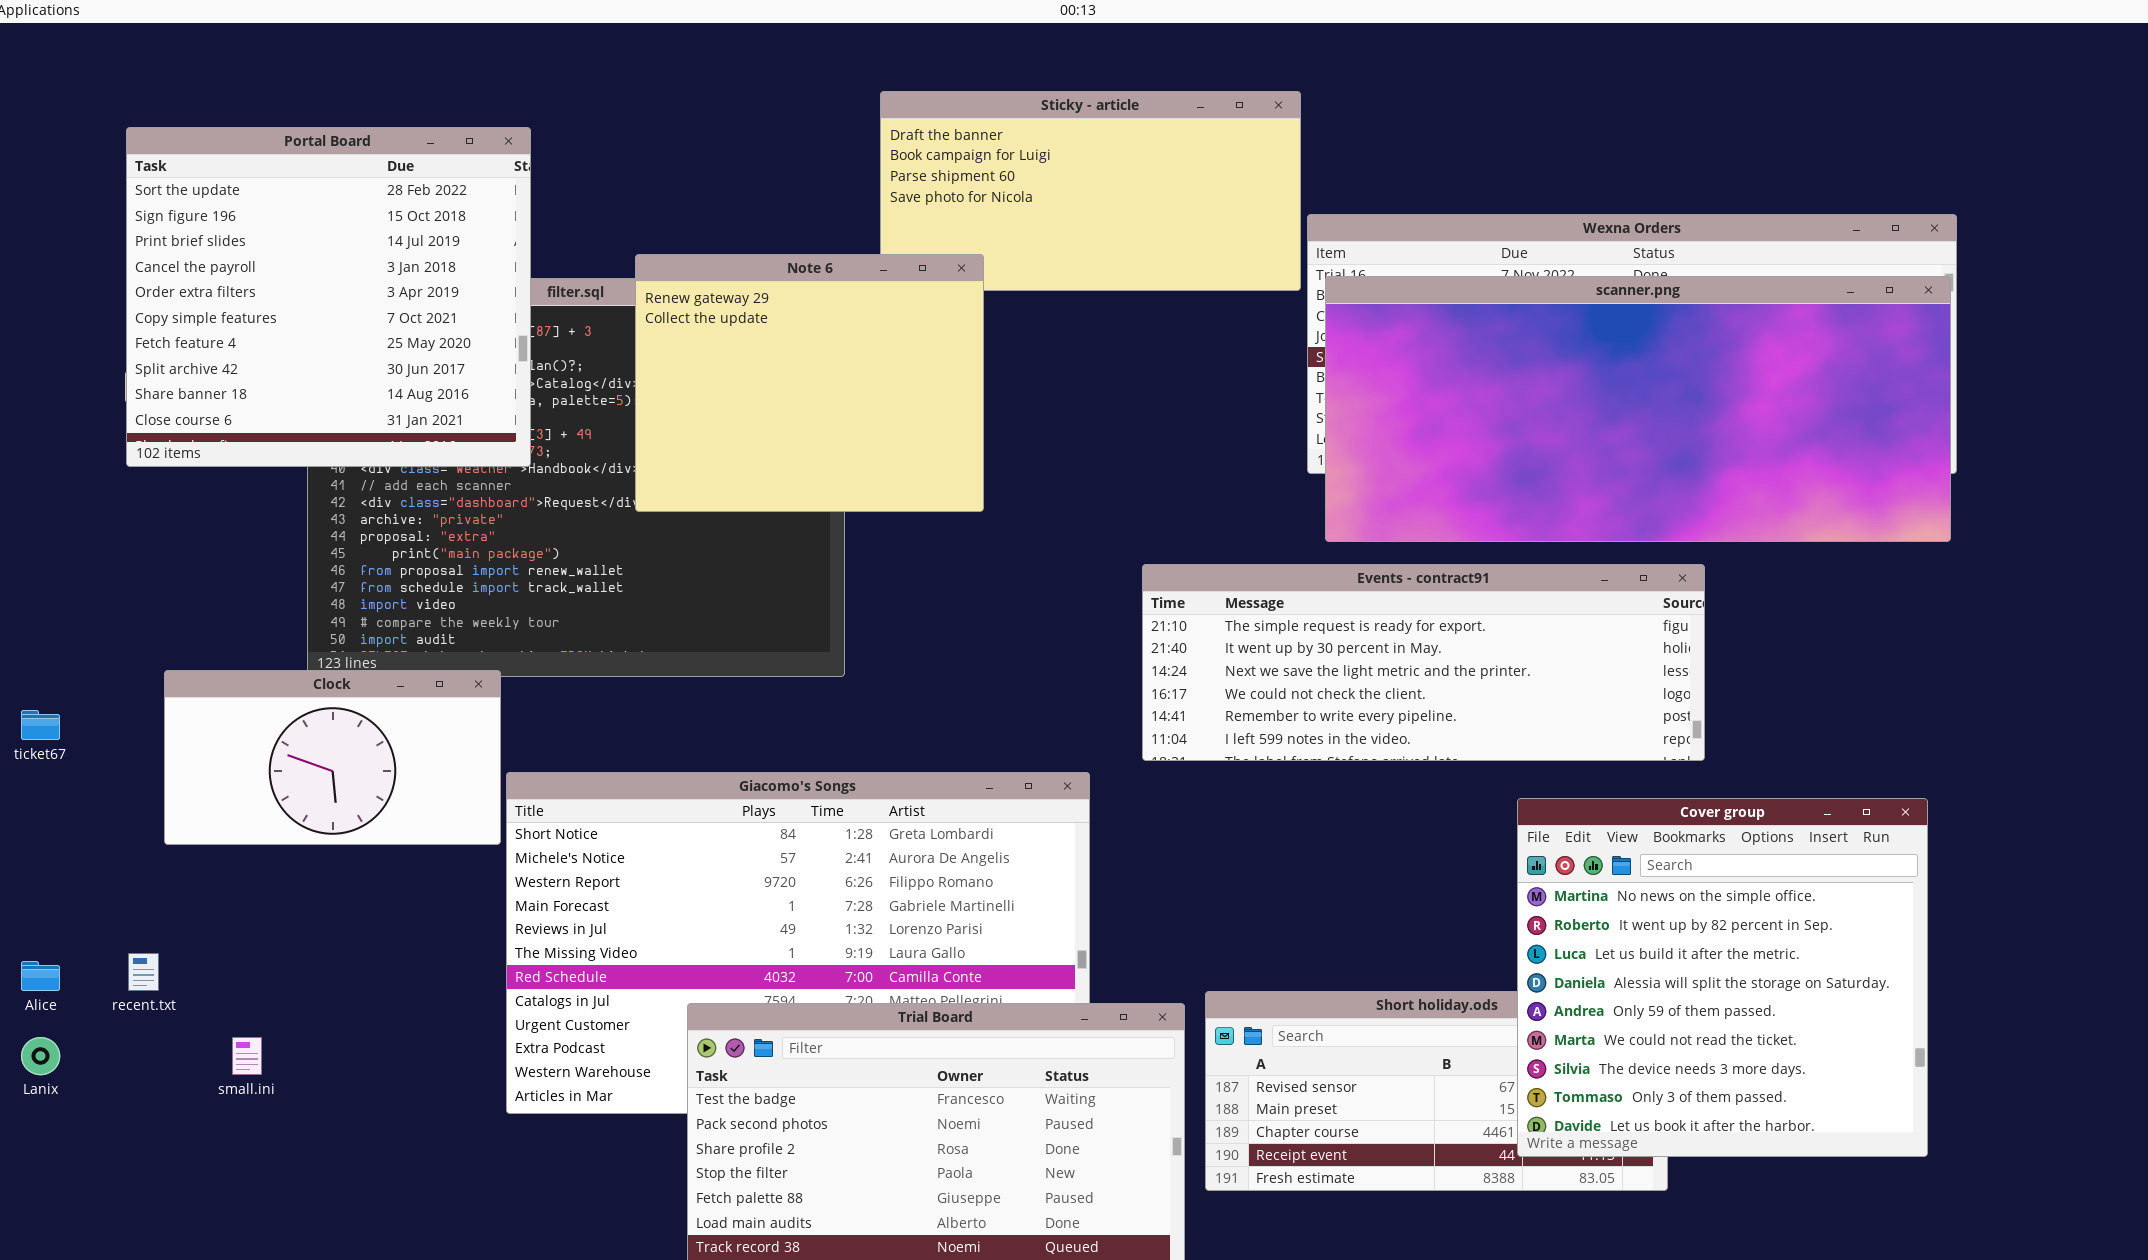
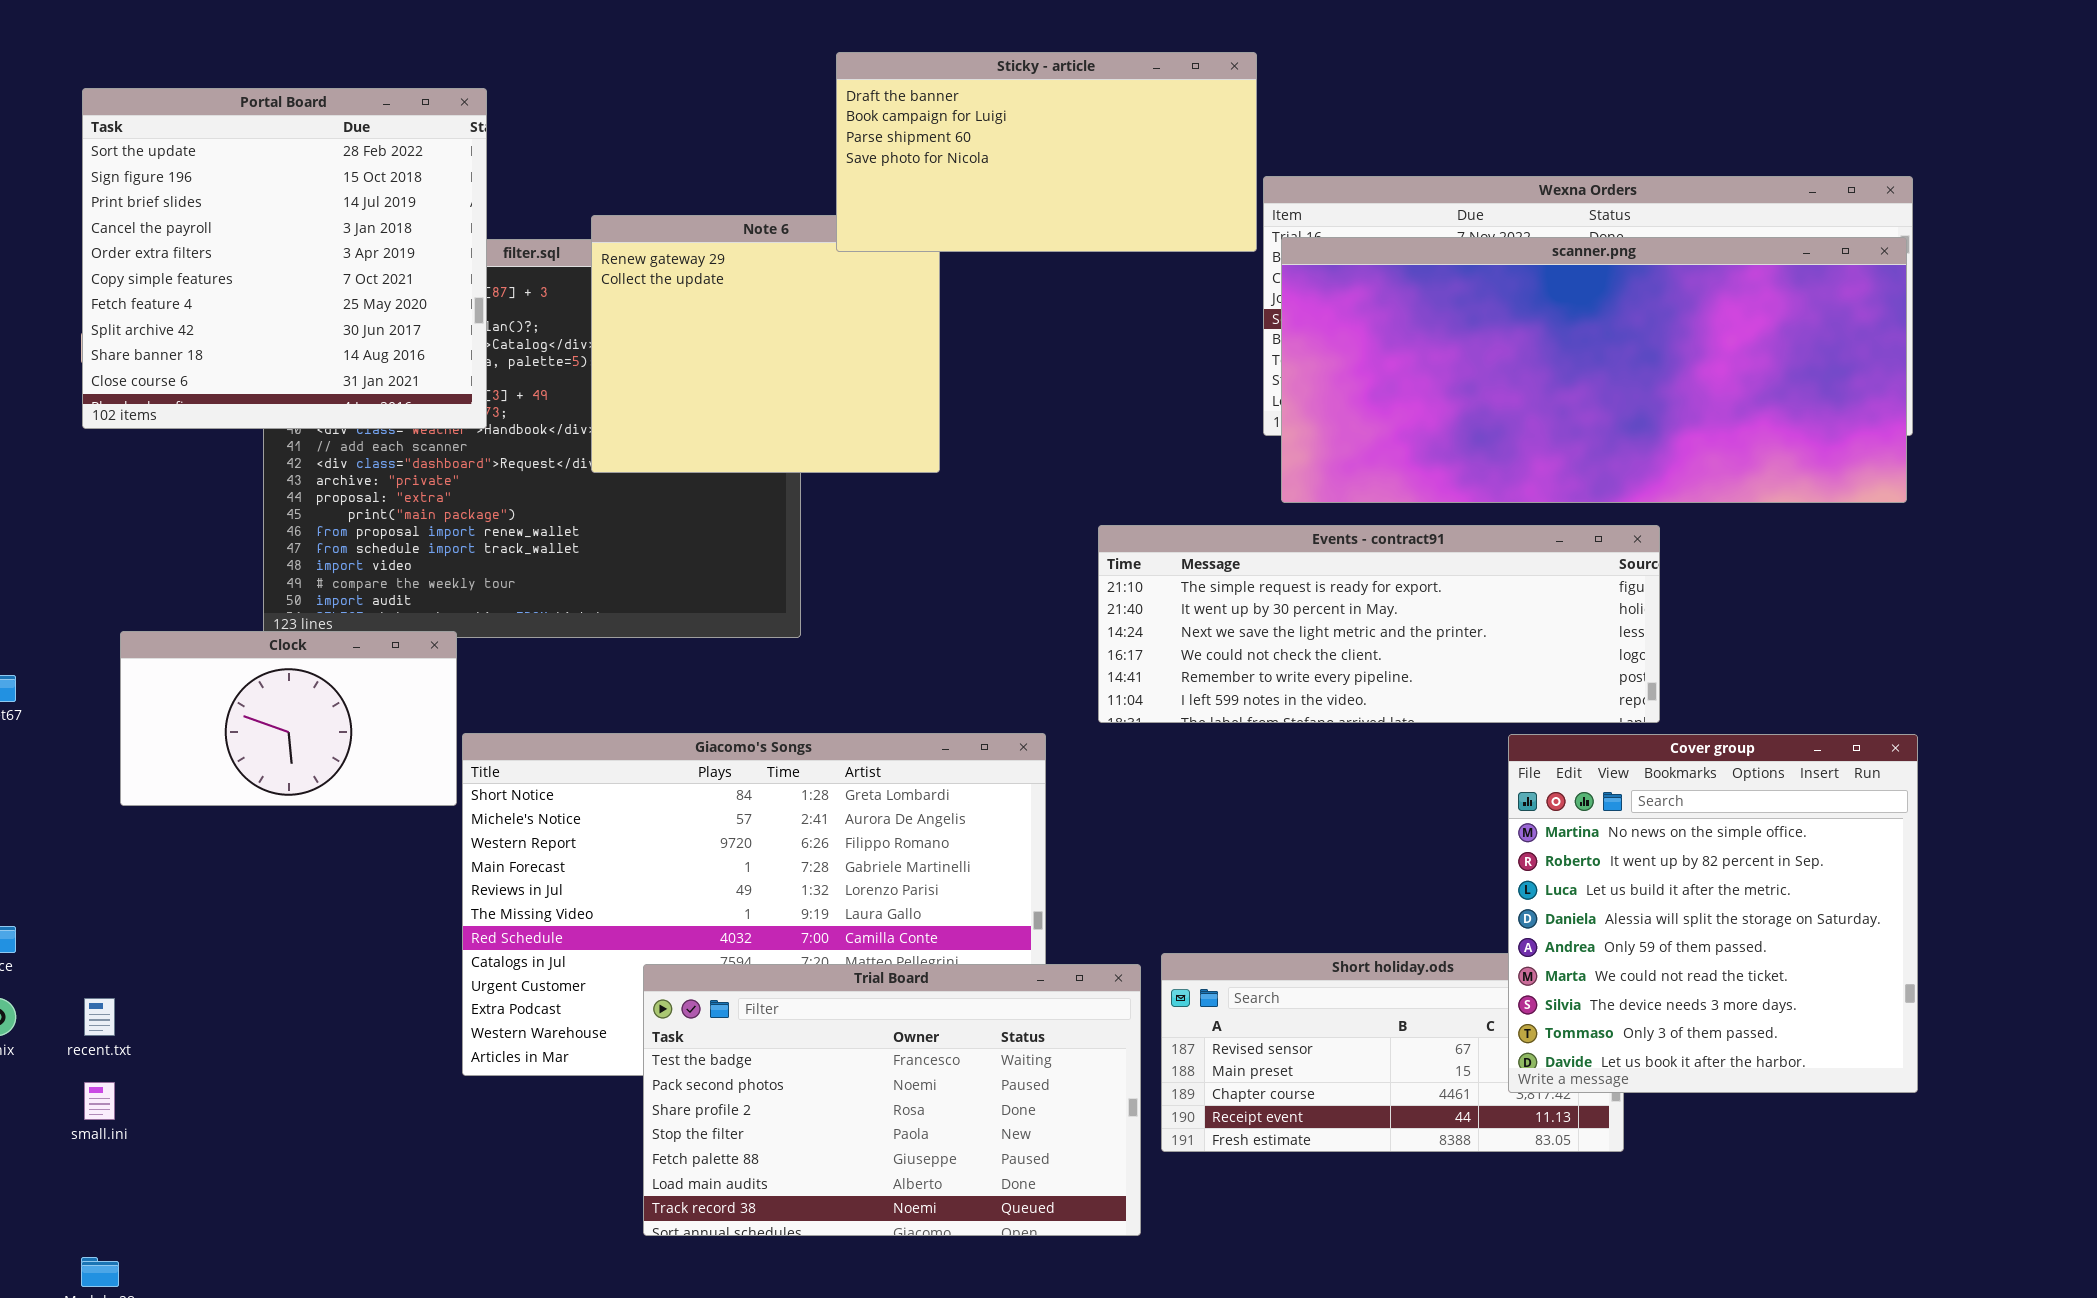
Sticky - article: [880,91,1301,291] -> [836,52,1257,252], raised
Cover group: [1517,798,1928,1157] -> [1508,734,1918,1093], moved
recent.txt: [128,953,159,991] -> [84,998,115,1036], moved
small.ini: [232,1037,262,1075] -> [84,1082,115,1120], moved

